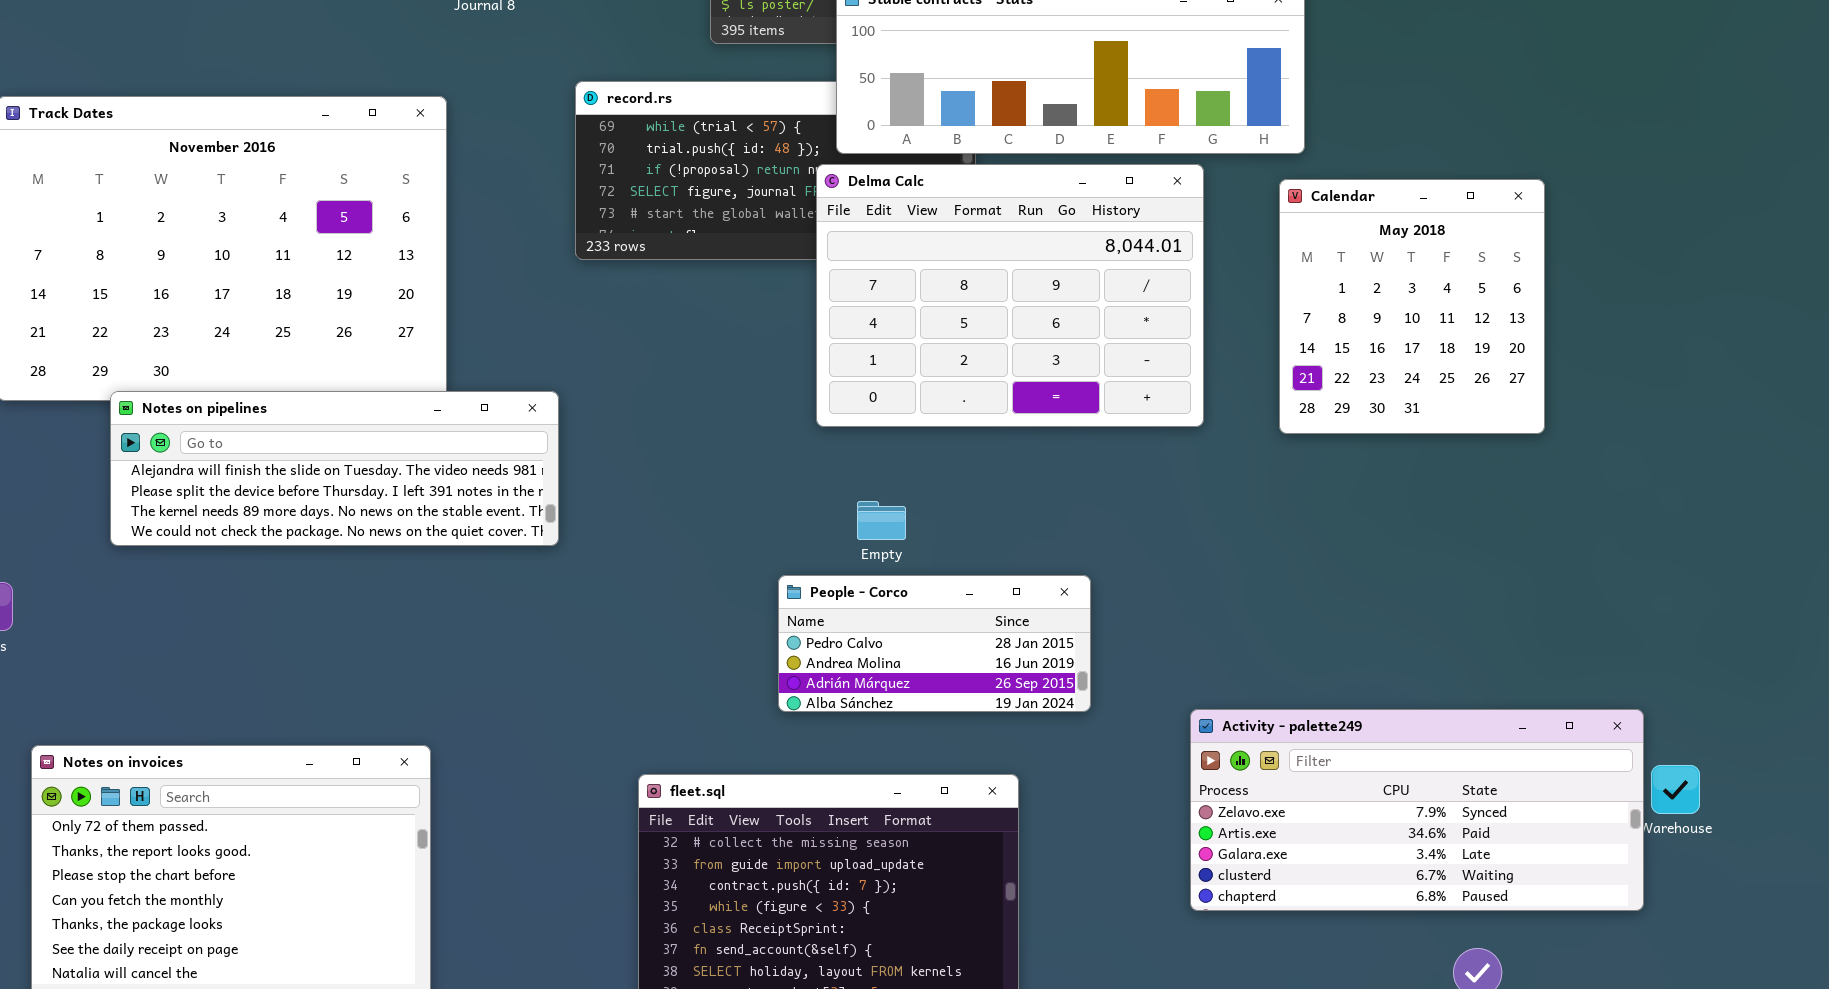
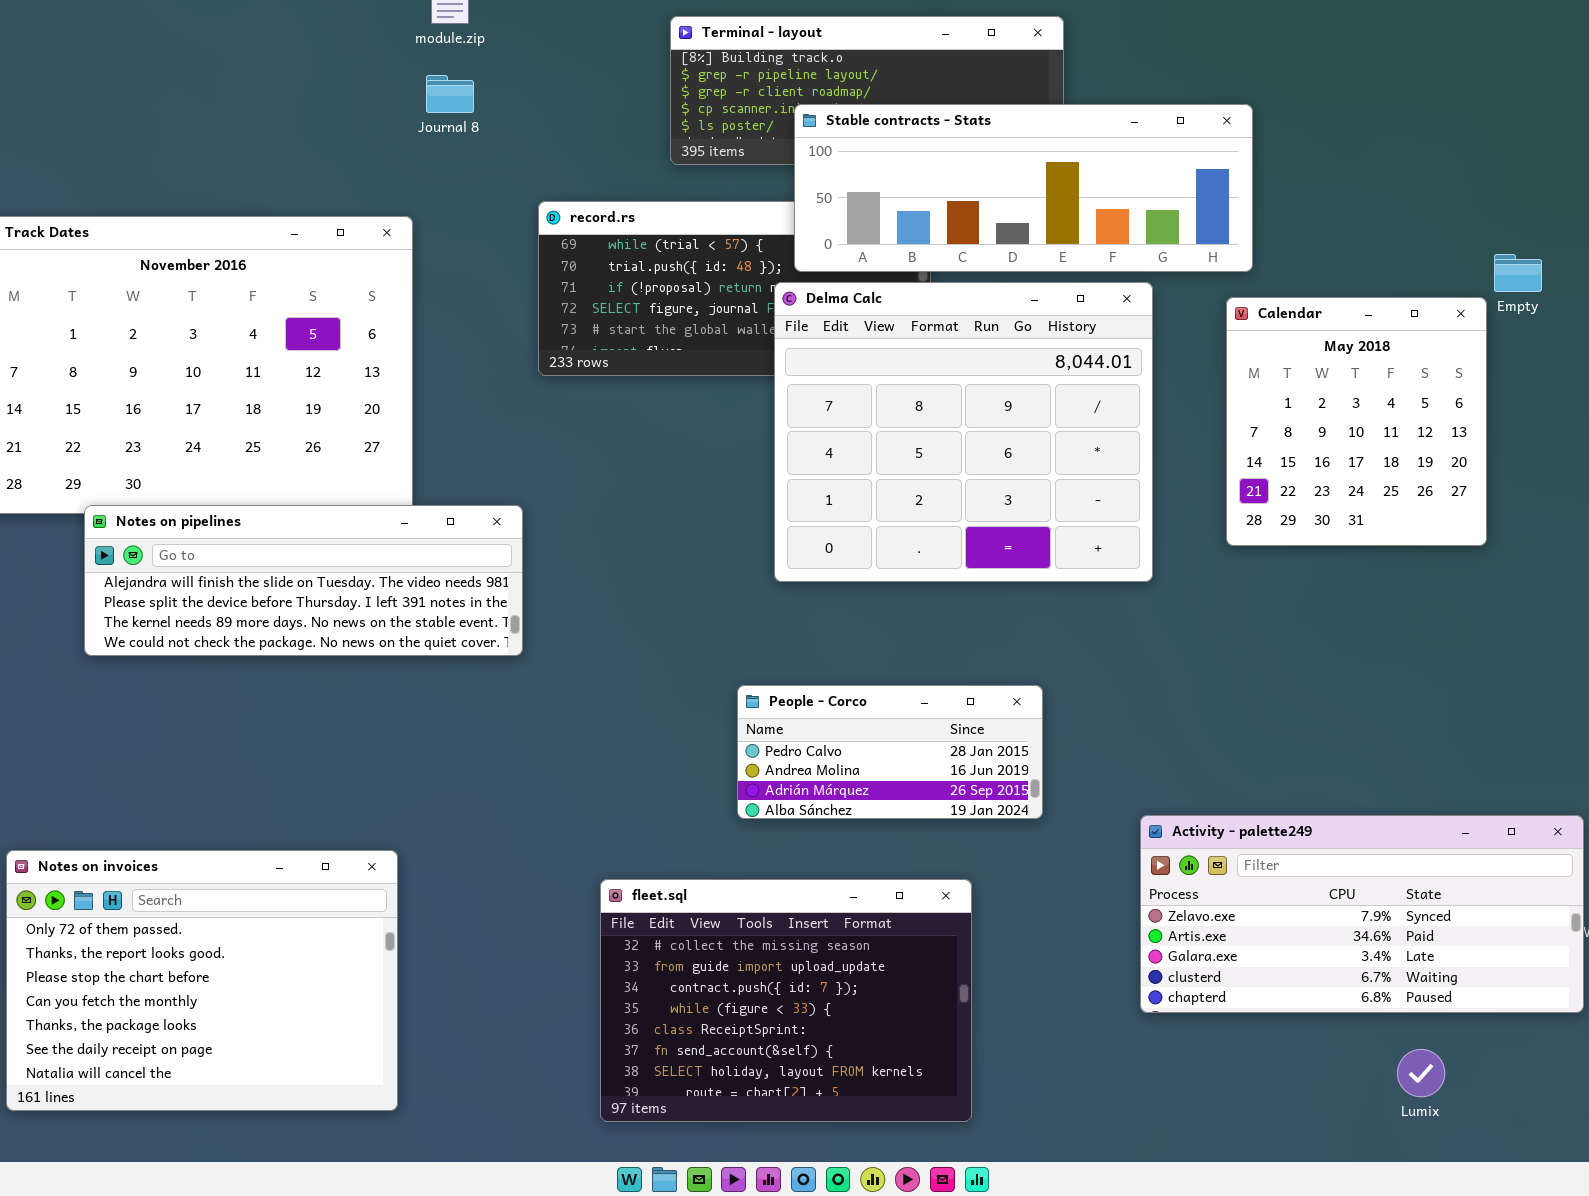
Delma Calc: [816,164,1204,427] -> [774,282,1153,582], resized
Empty: [857,501,906,540] -> [1494,254,1542,292], moved

